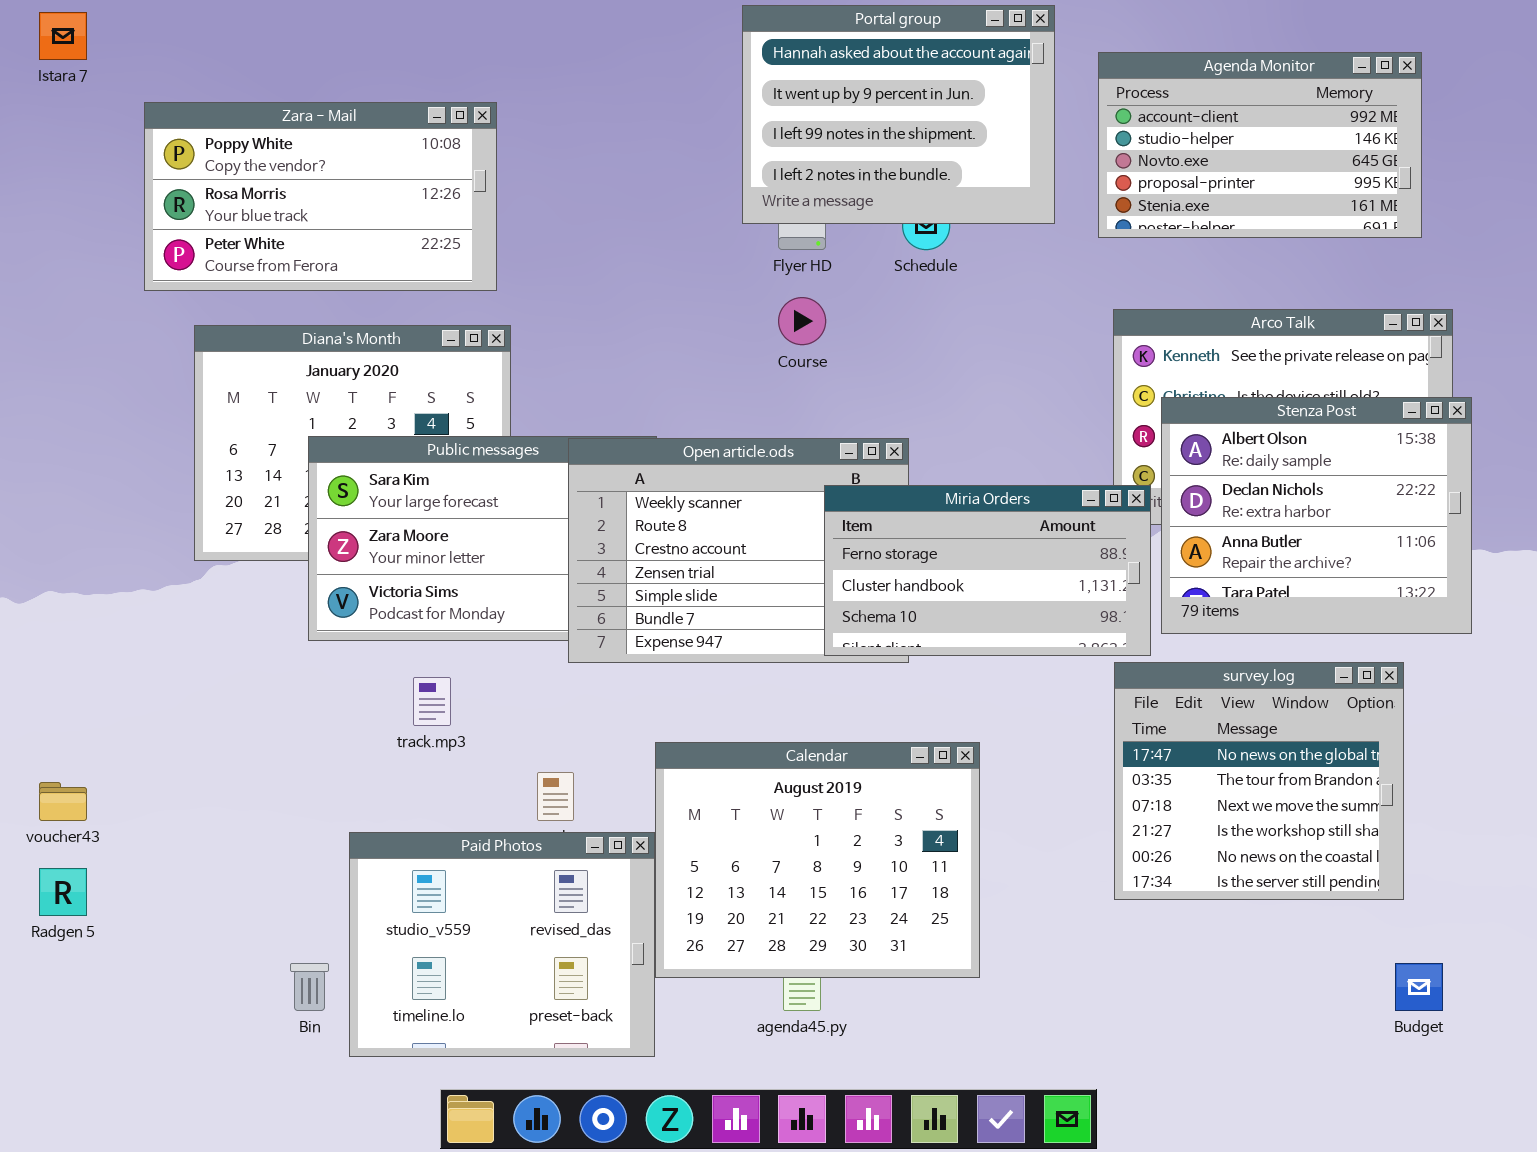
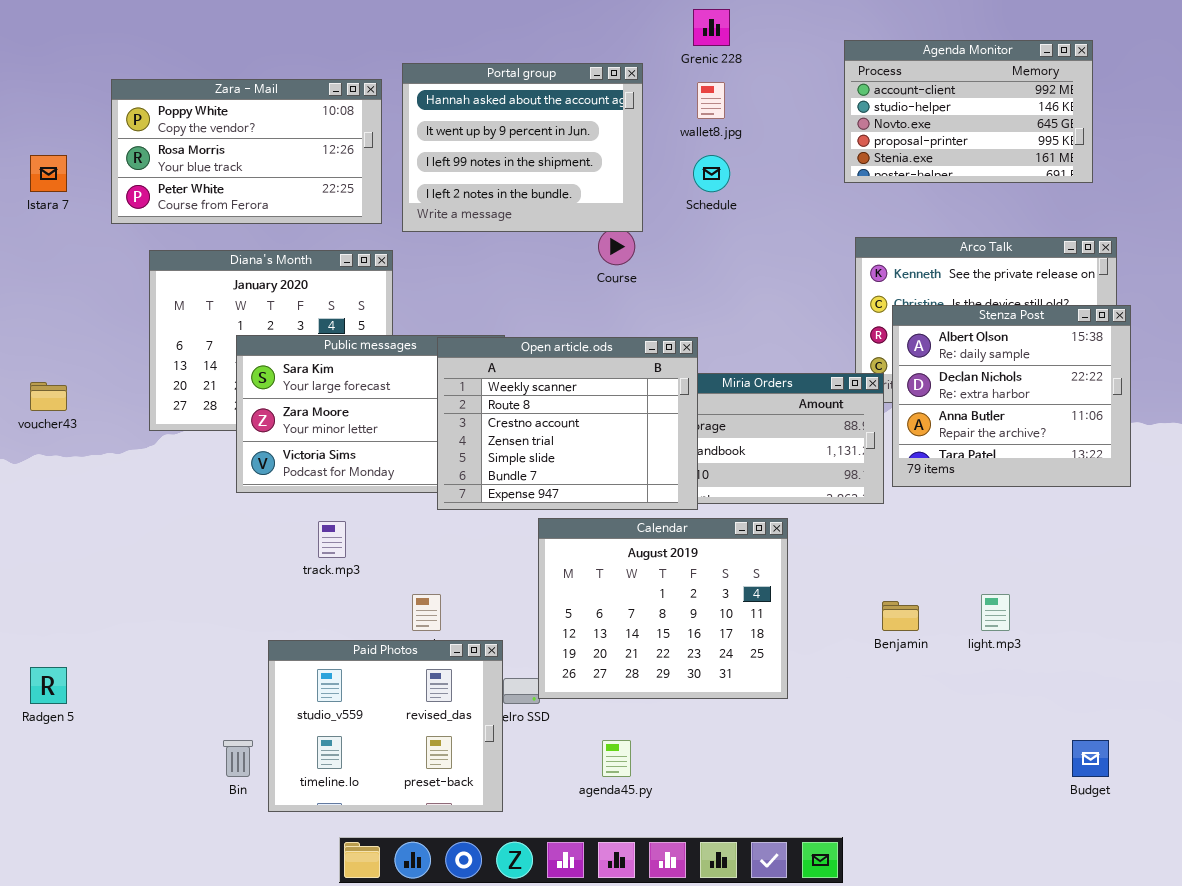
Portal group: [742,5,1055,224] -> [402,63,643,232], moved
Istara 7: [39,12,87,60] -> [30,155,67,192], moved
Open article.ods: [568,438,909,663] -> [437,337,698,510], raised
survey.log: [1114,662,1404,900] -> none, closed
Calendar: [655,742,980,978] -> [538,518,788,699], moved
voucher43: [39,782,87,821] -> [30,382,67,411], moved

